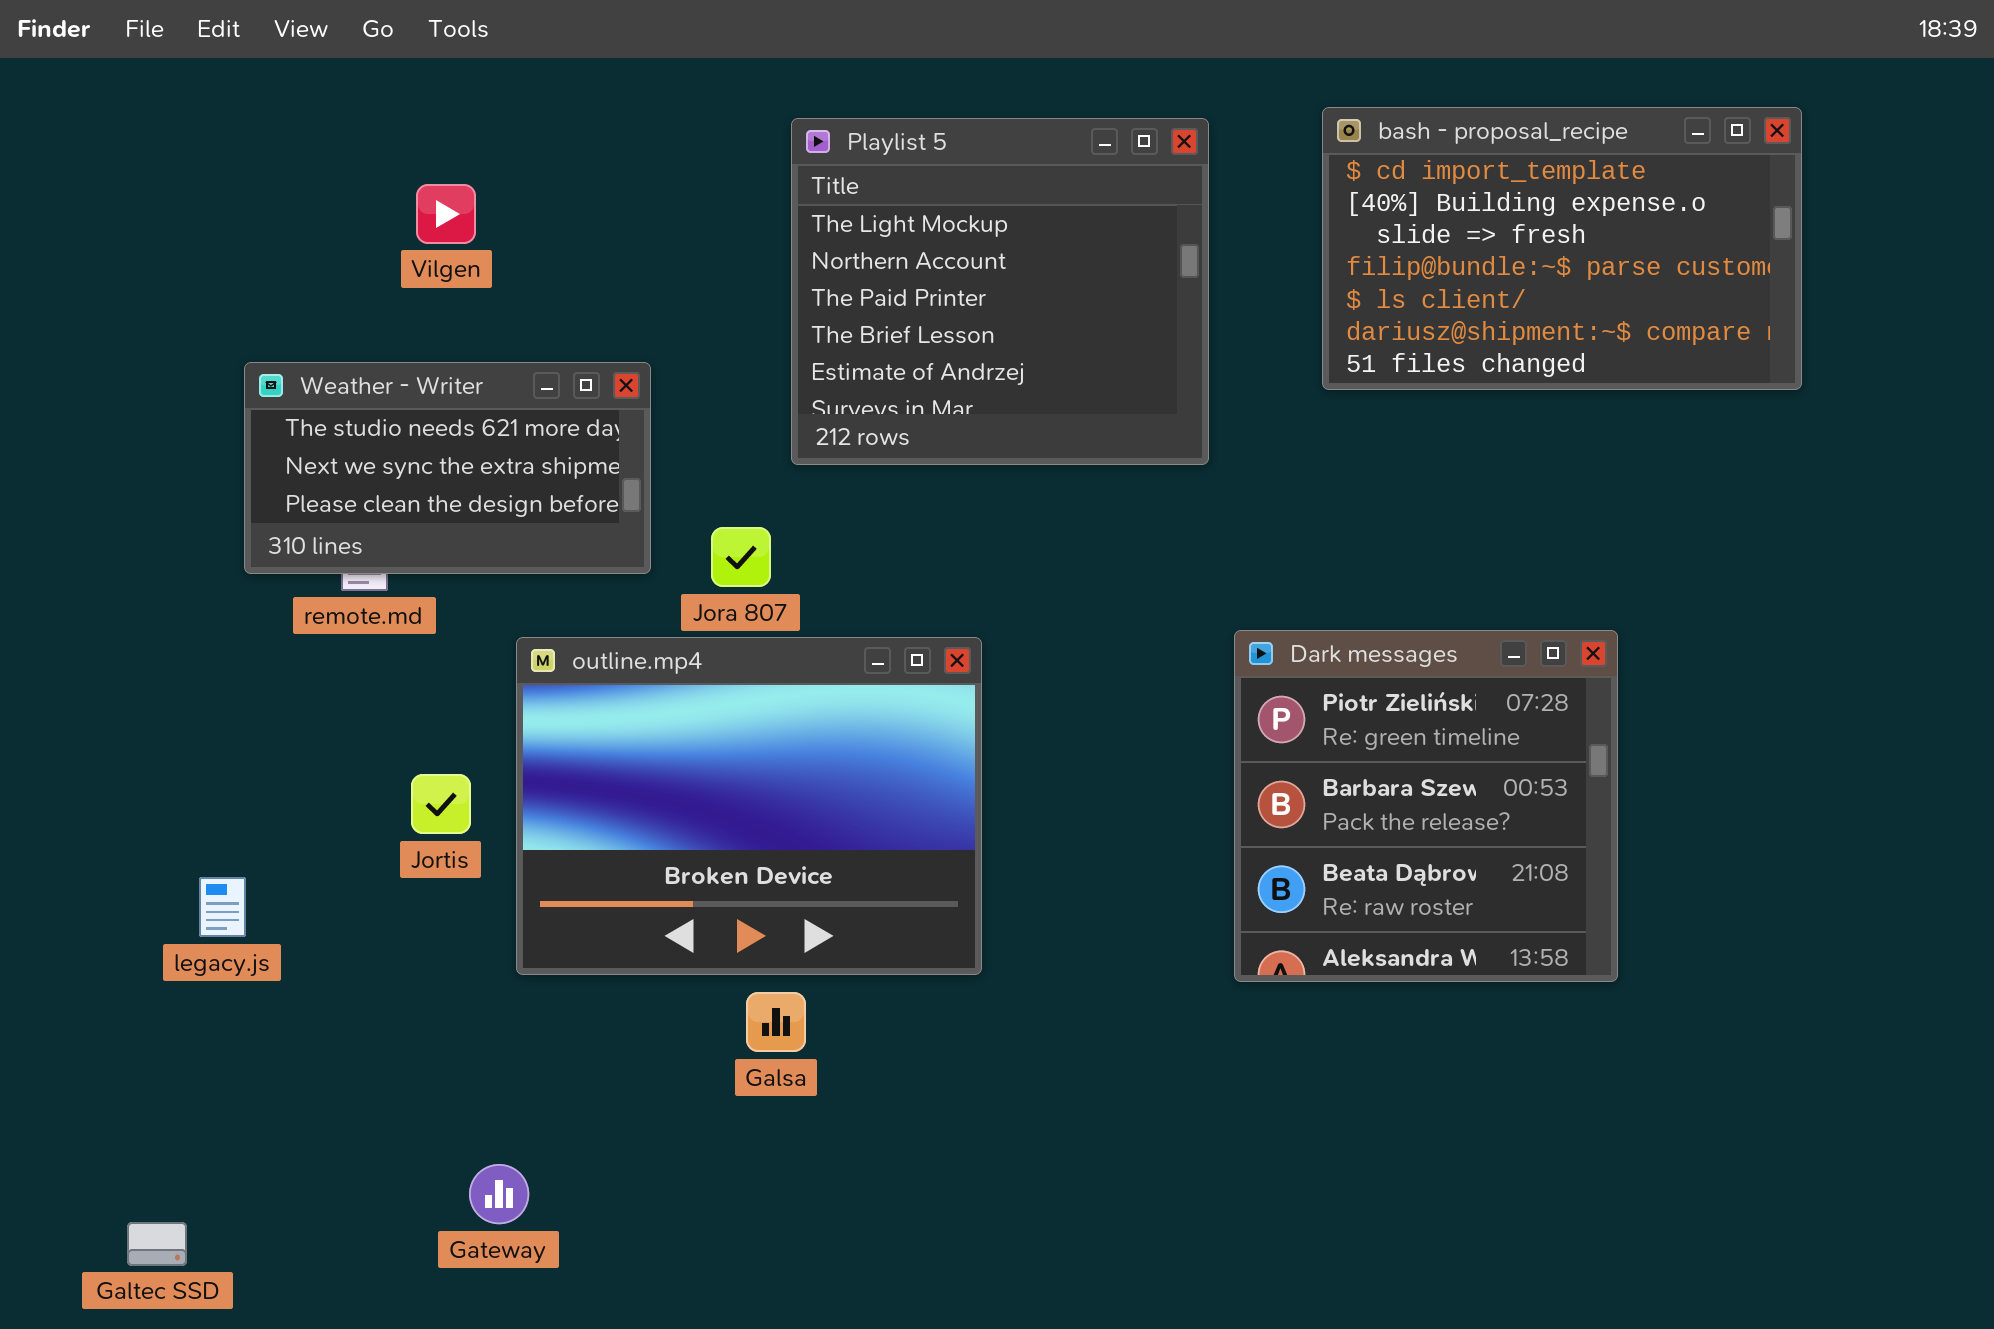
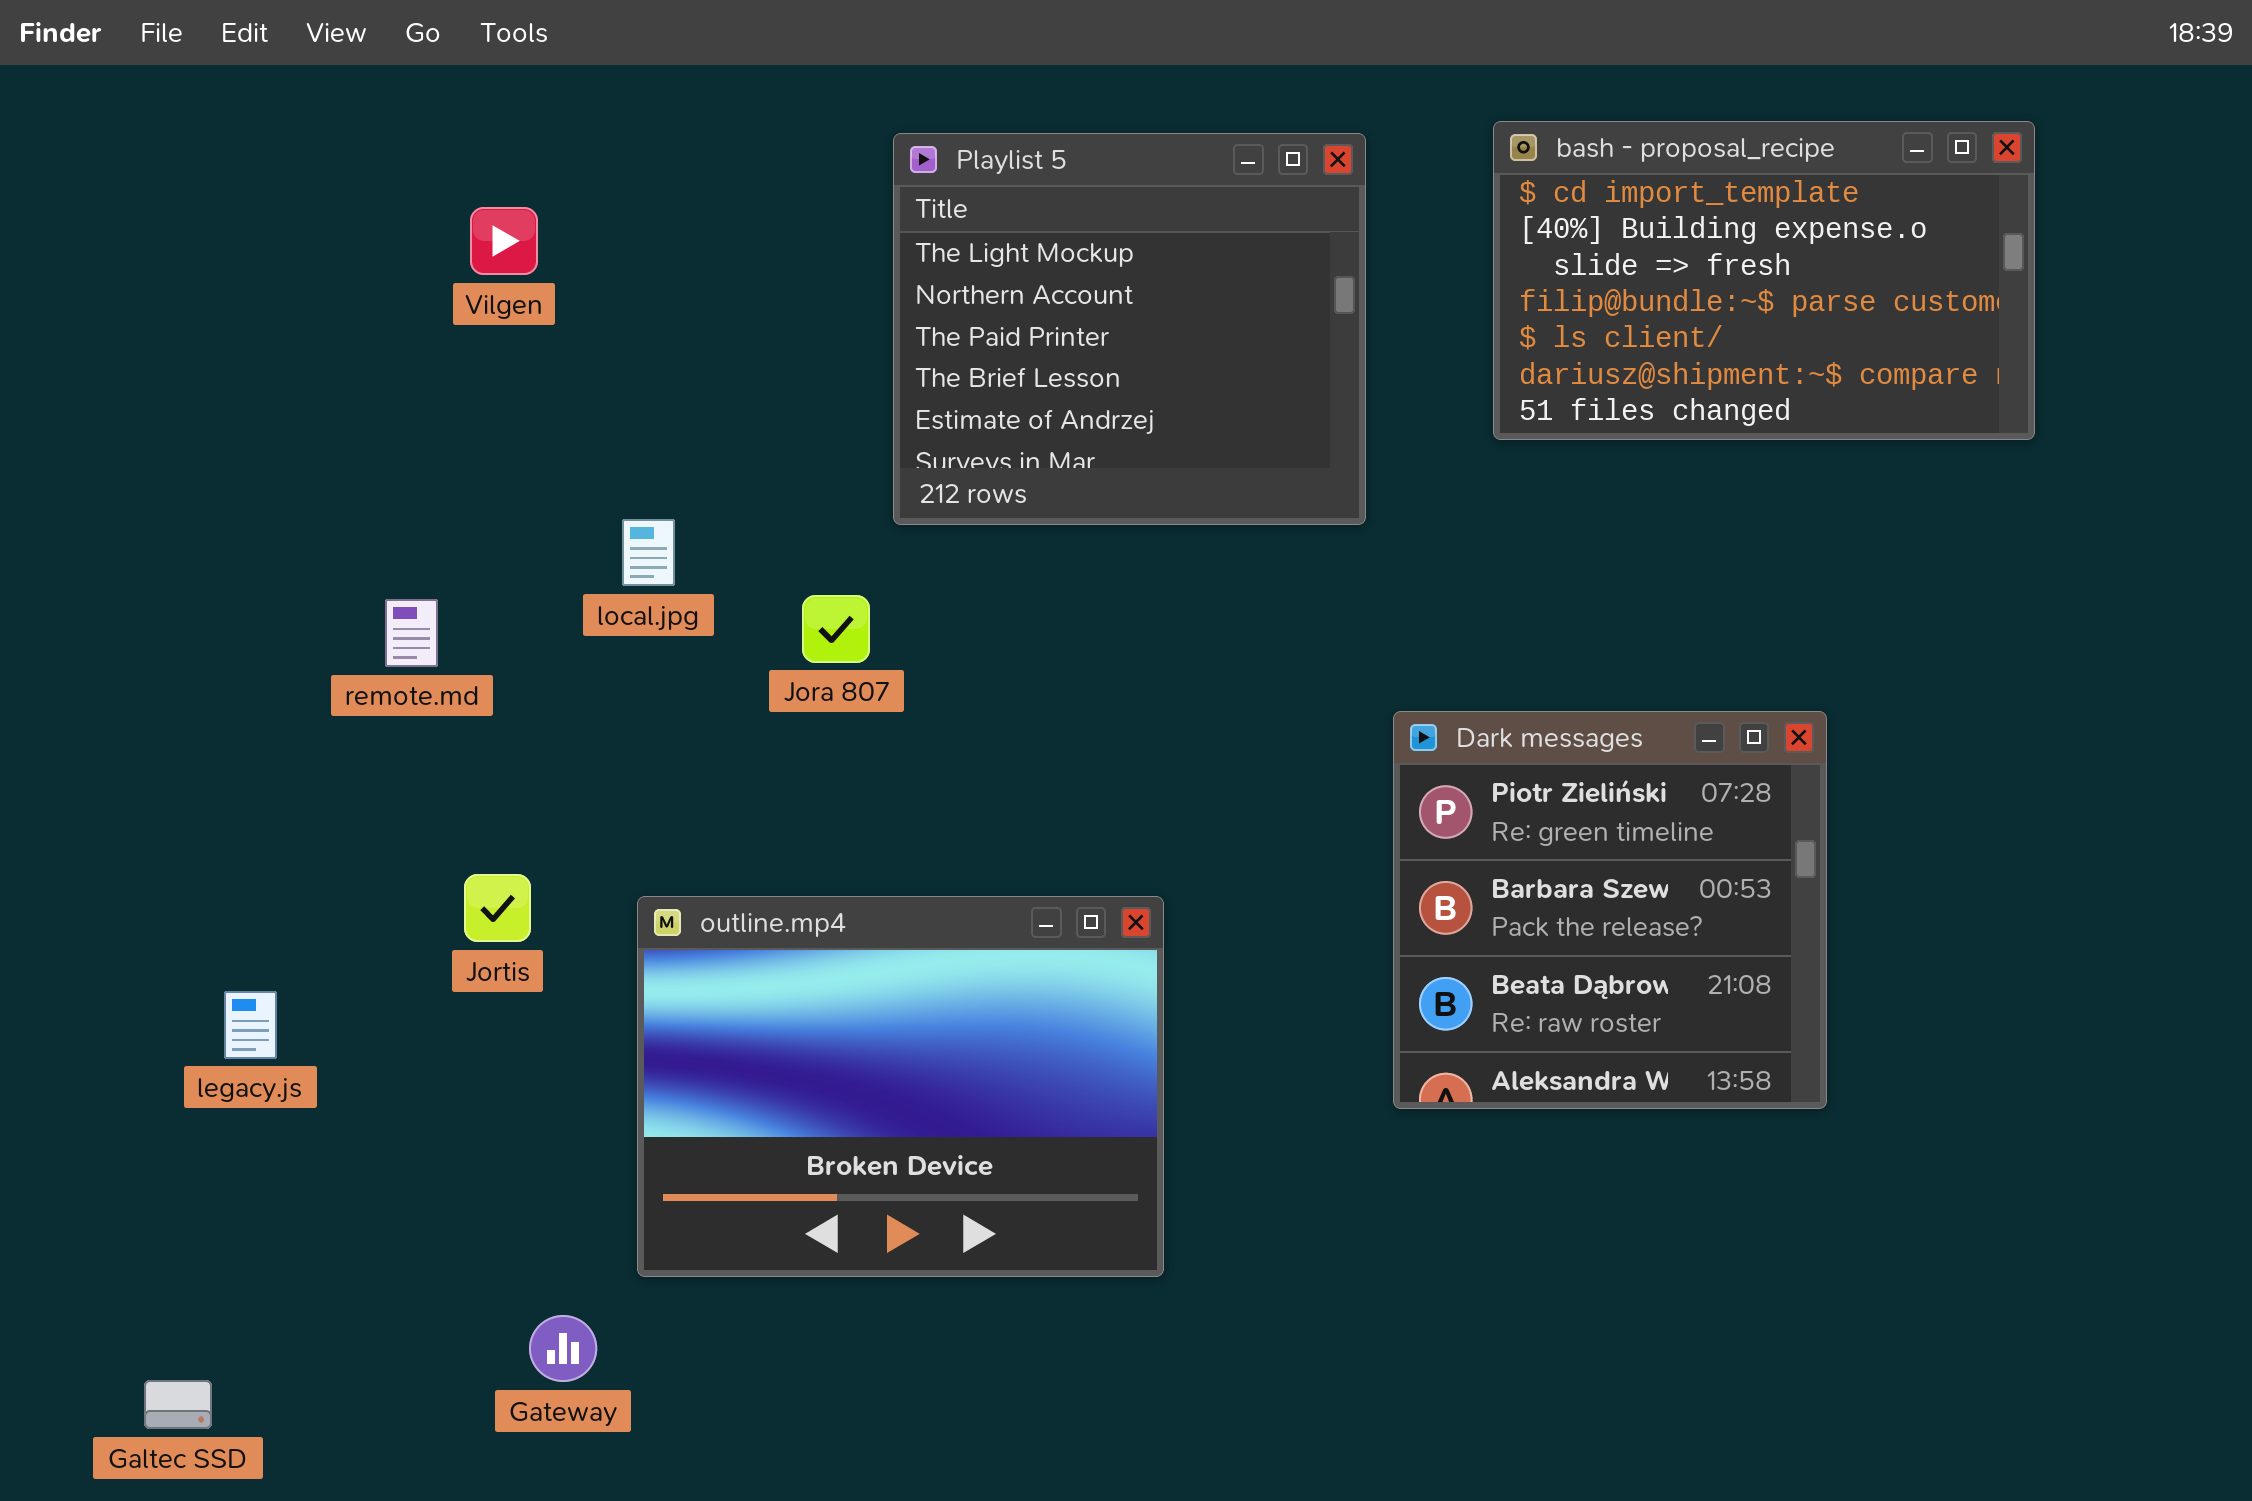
Weather - Writer: [244,362,651,574] -> none, closed
outline.mp4: [516,637,982,975] -> [637,896,1164,1277], moved

